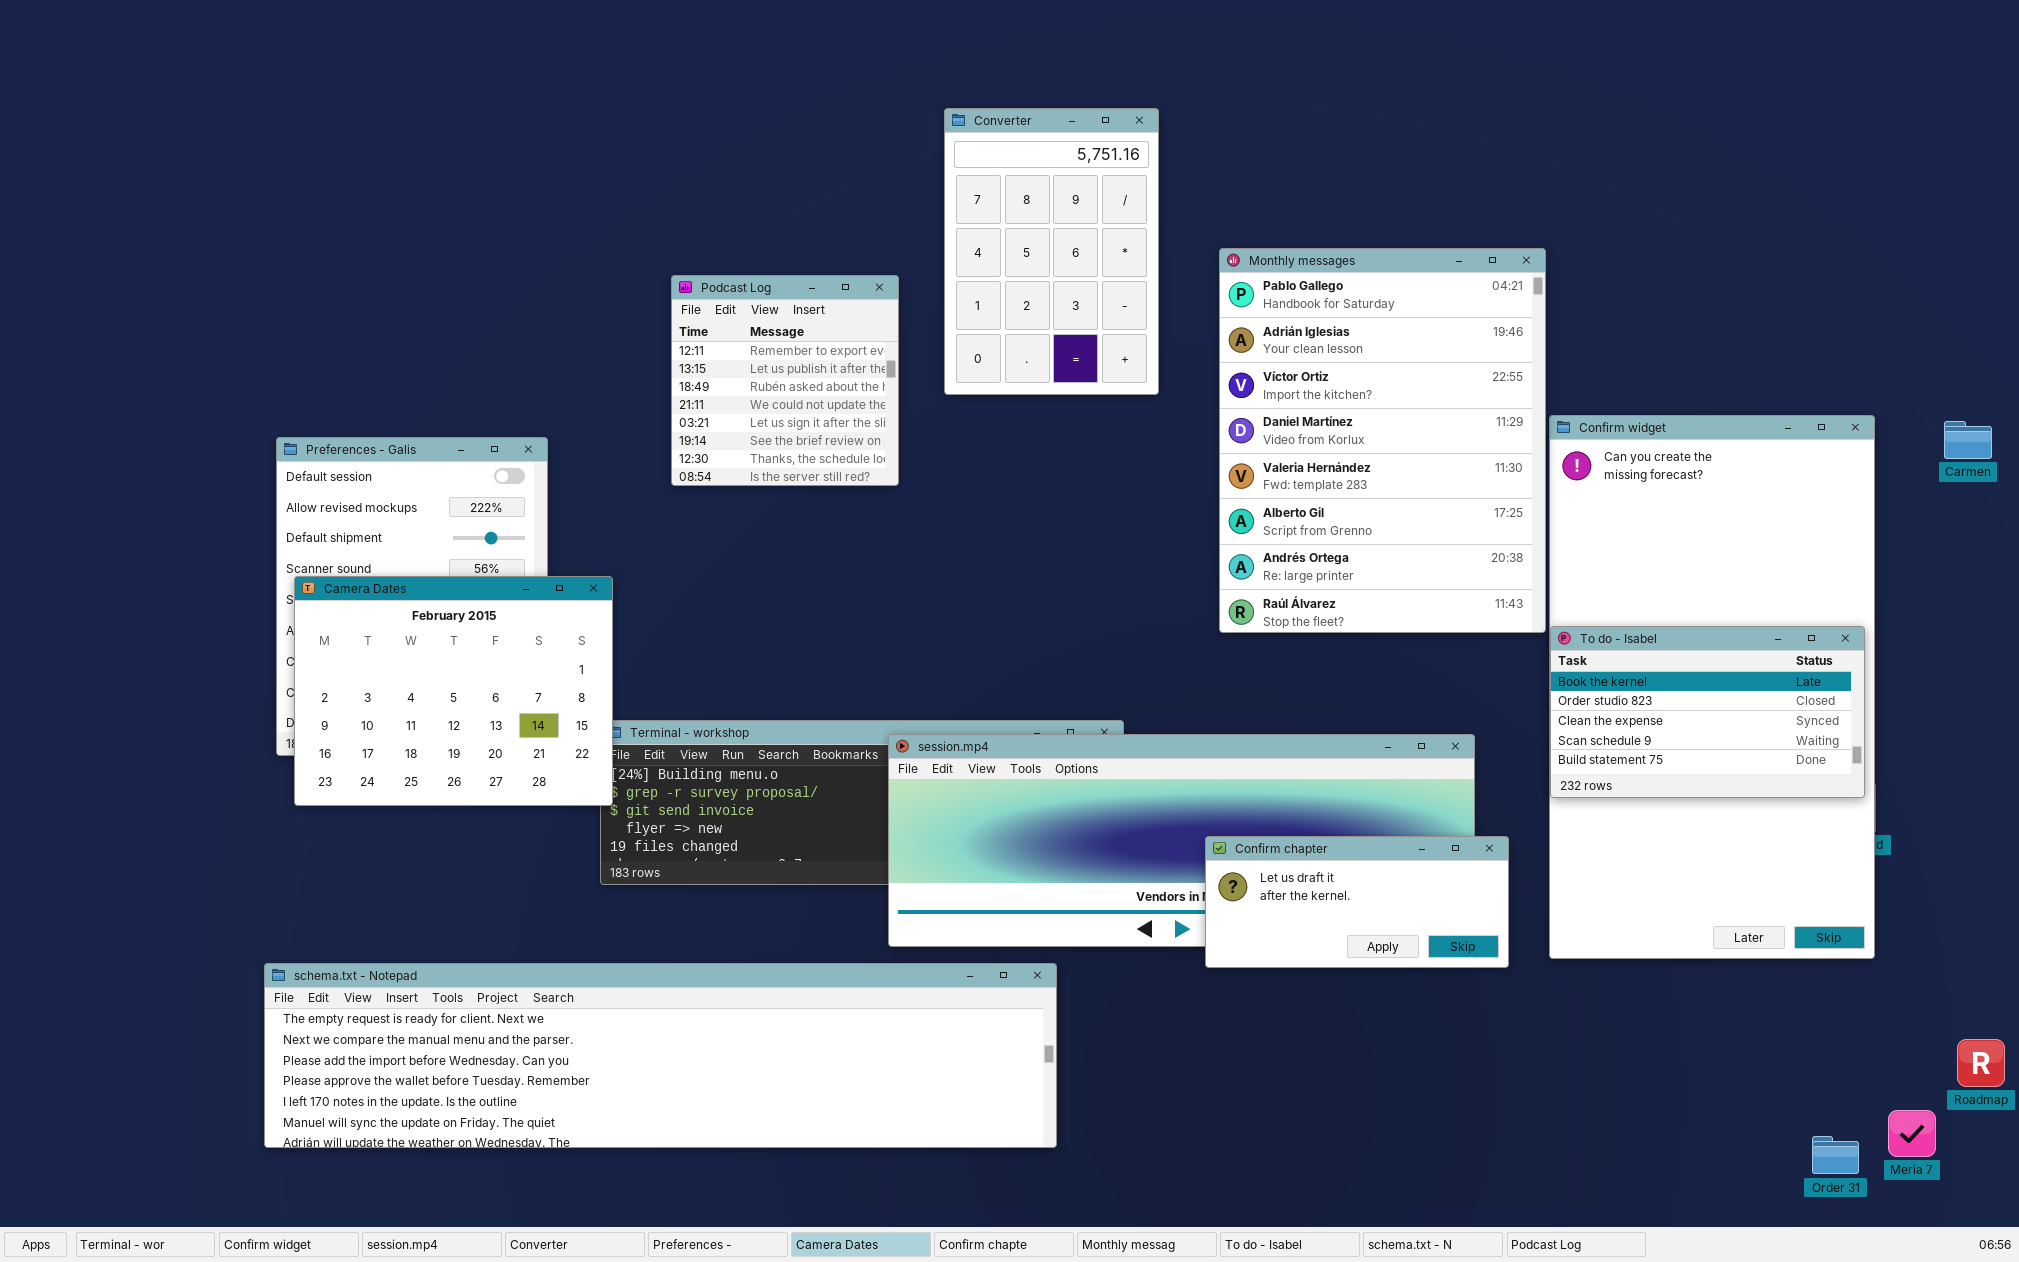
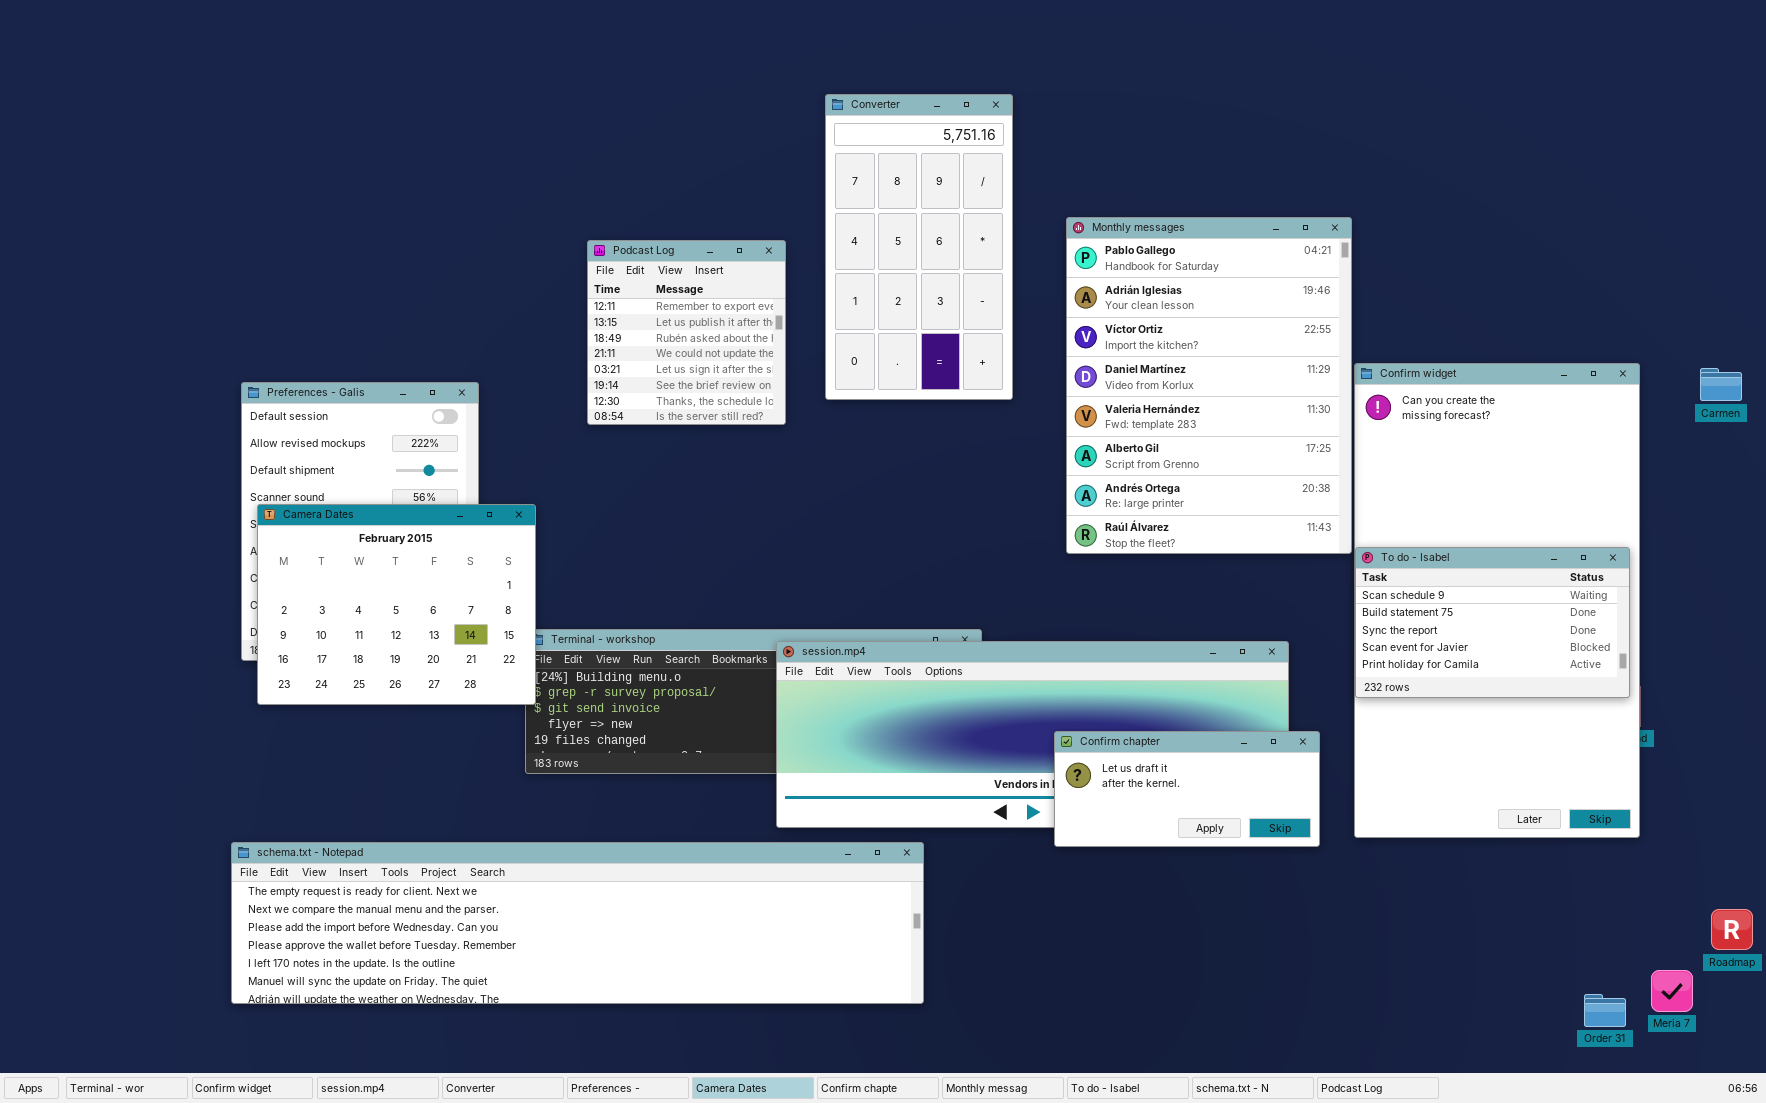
Converter: [944,108,1159,395] -> [825,94,1013,400], resized
To do - Isabel: [1550,626,1865,798] -> [1355,547,1630,698], scrolled down 3 rows

